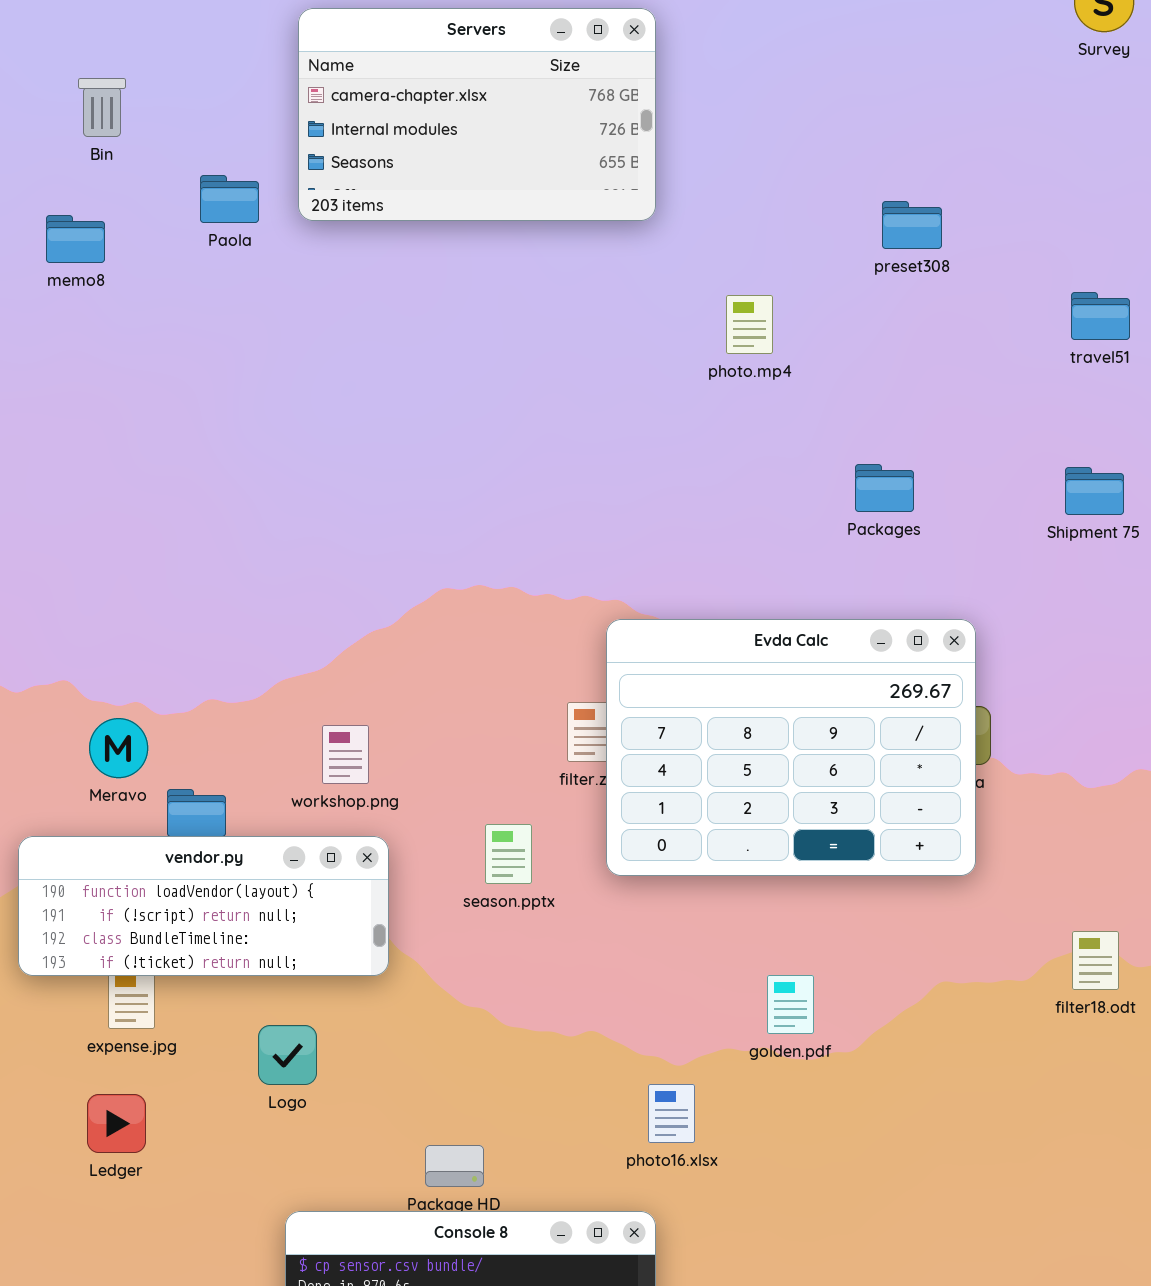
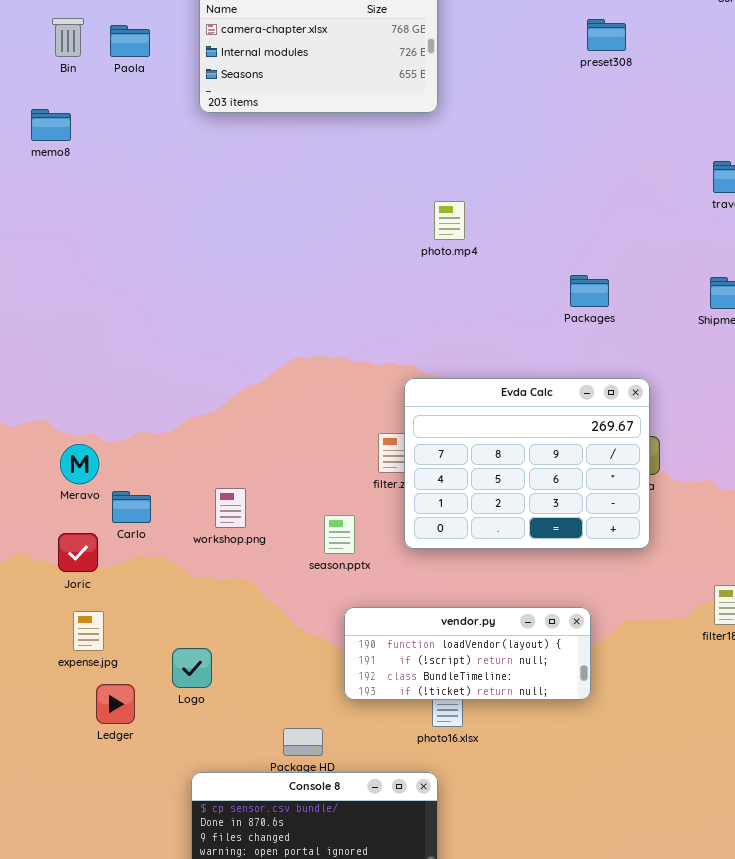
Paola: [200,175,259,223] -> [110,25,150,57], moved
preset308: [882,201,942,249] -> [587,19,626,51], moved
photo.mp4: [726,295,773,354] -> [434,201,465,240], moved
workshop.png: [322,725,369,784] -> [215,488,246,528], moved
vendor.py: [18,836,389,976] -> [344,607,591,700], moved
Ledger: [87,1094,146,1153] -> [96,684,135,724], moved

